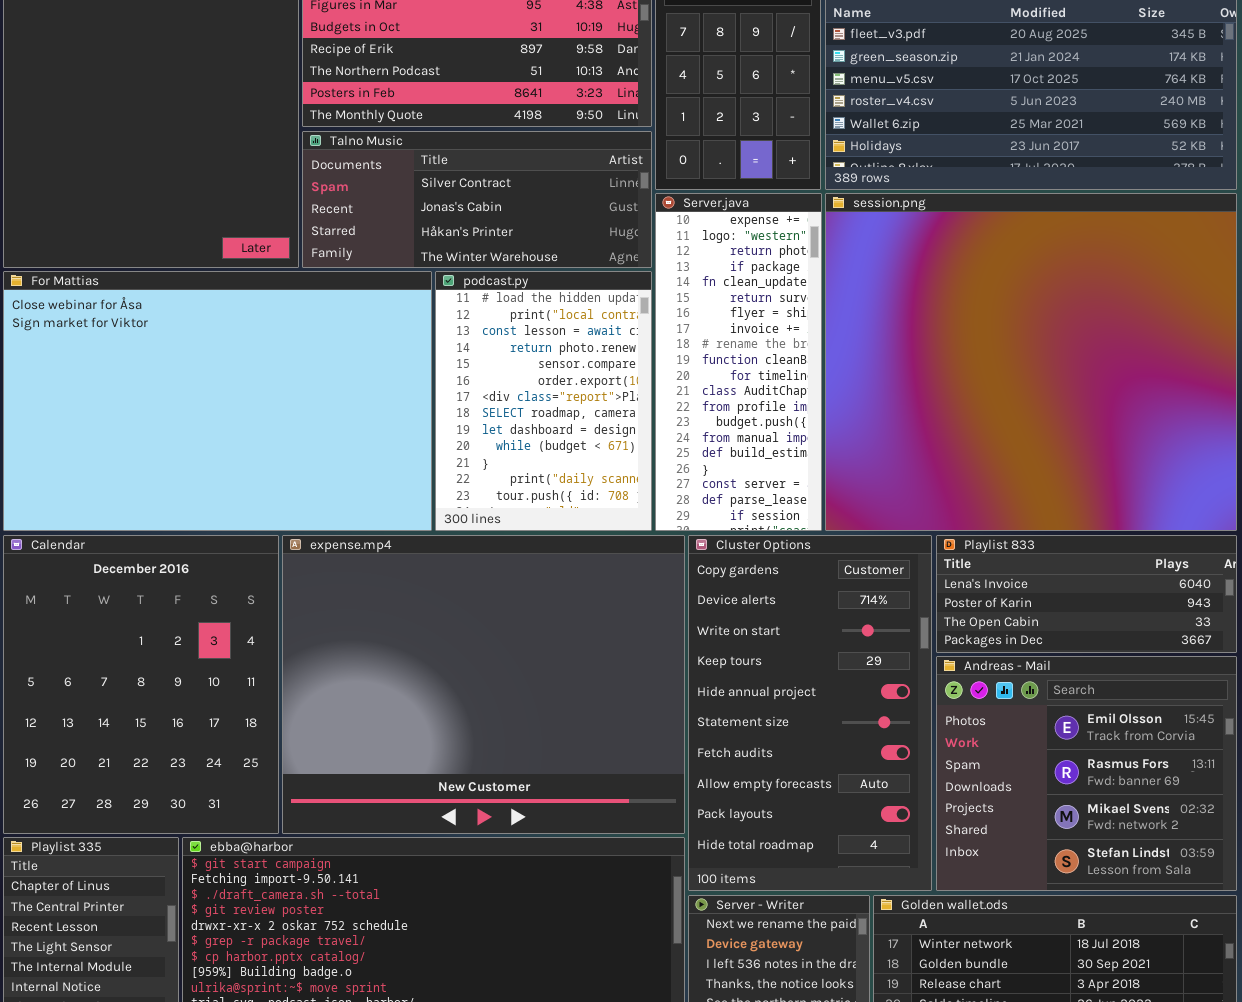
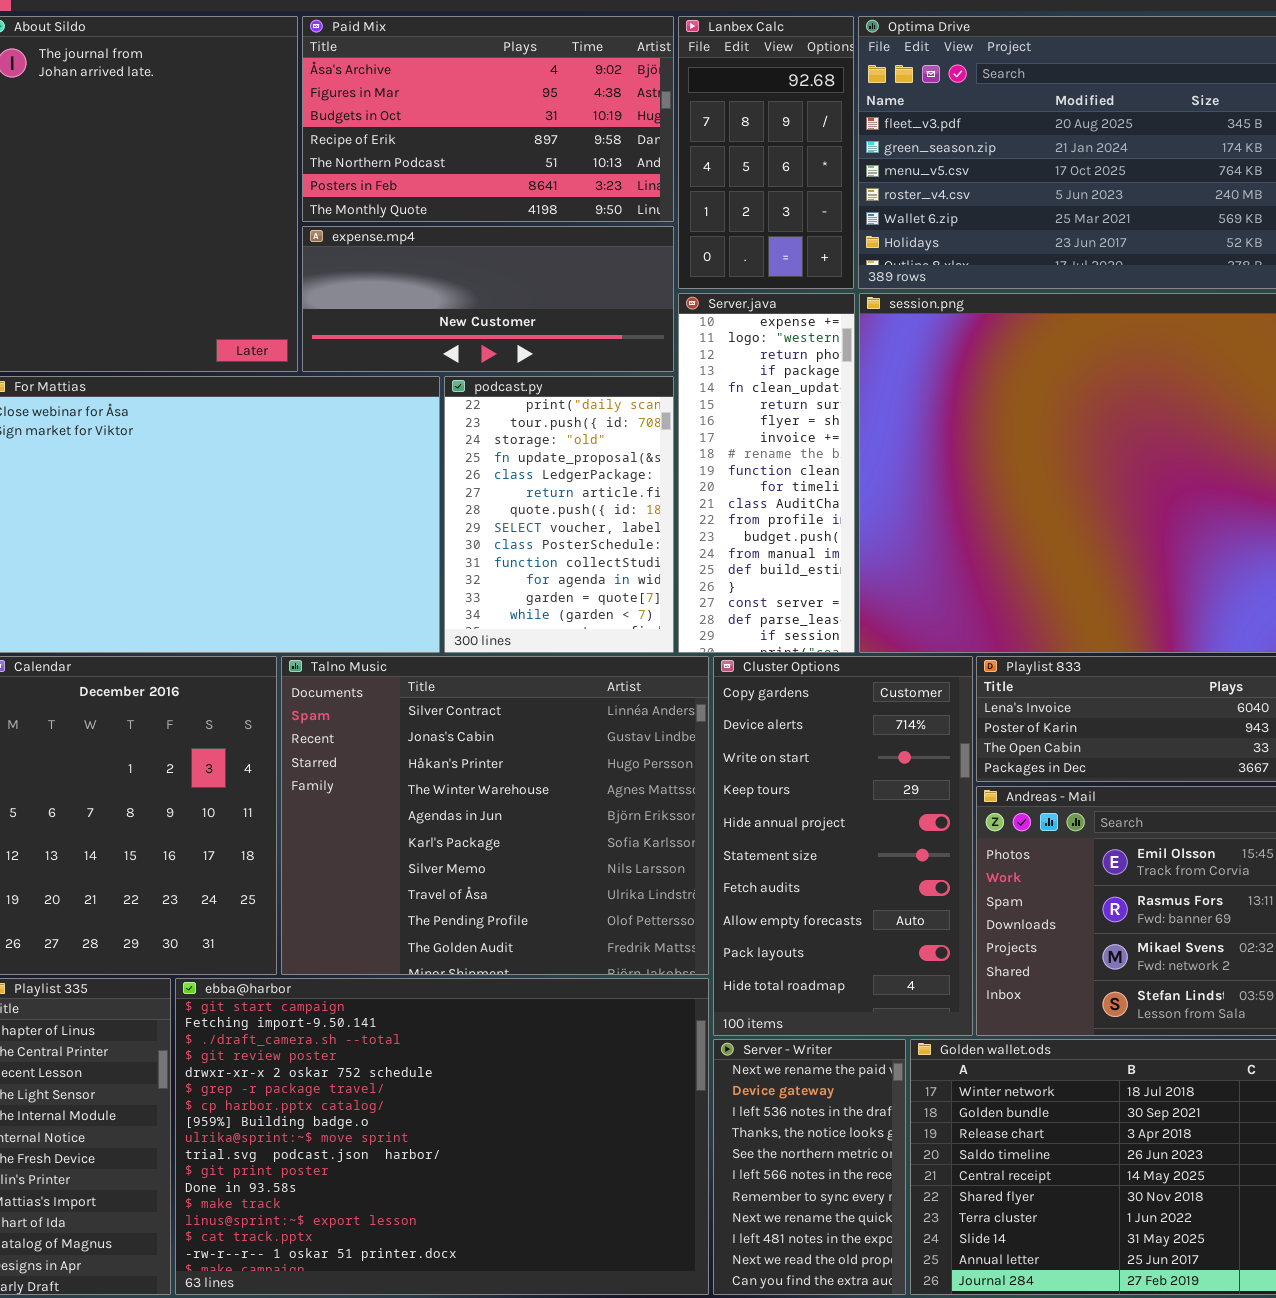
Talno Music: [302,131,652,268] -> [281,656,709,975], moved, resized
podcast.py: [435,271,652,531] -> [444,376,674,653], scrolled down 11 rows
expense.mp4: [282,535,685,834] -> [302,226,674,372], moved, resized

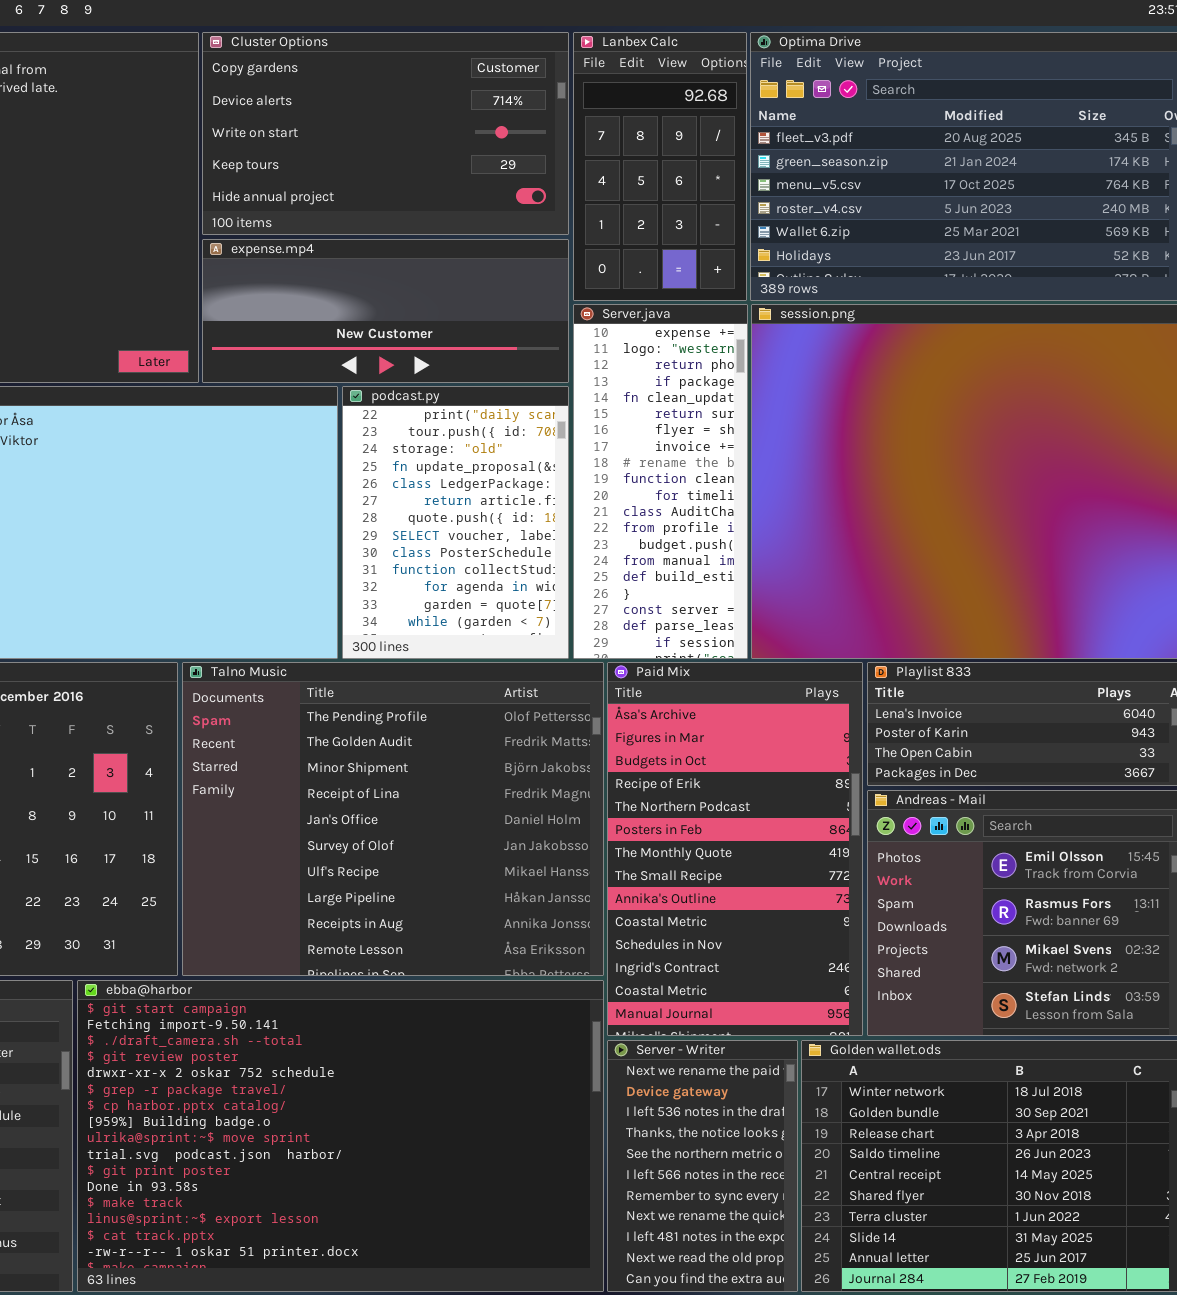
Paid Mix: [302,16,674,222] -> [607,662,863,1036], moved, resized
Talno Music: [281,656,709,975] -> [182,662,604,976], scrolled down 8 rows
Cluster Options: [713,656,973,1036] -> [202,32,569,235], moved, resized

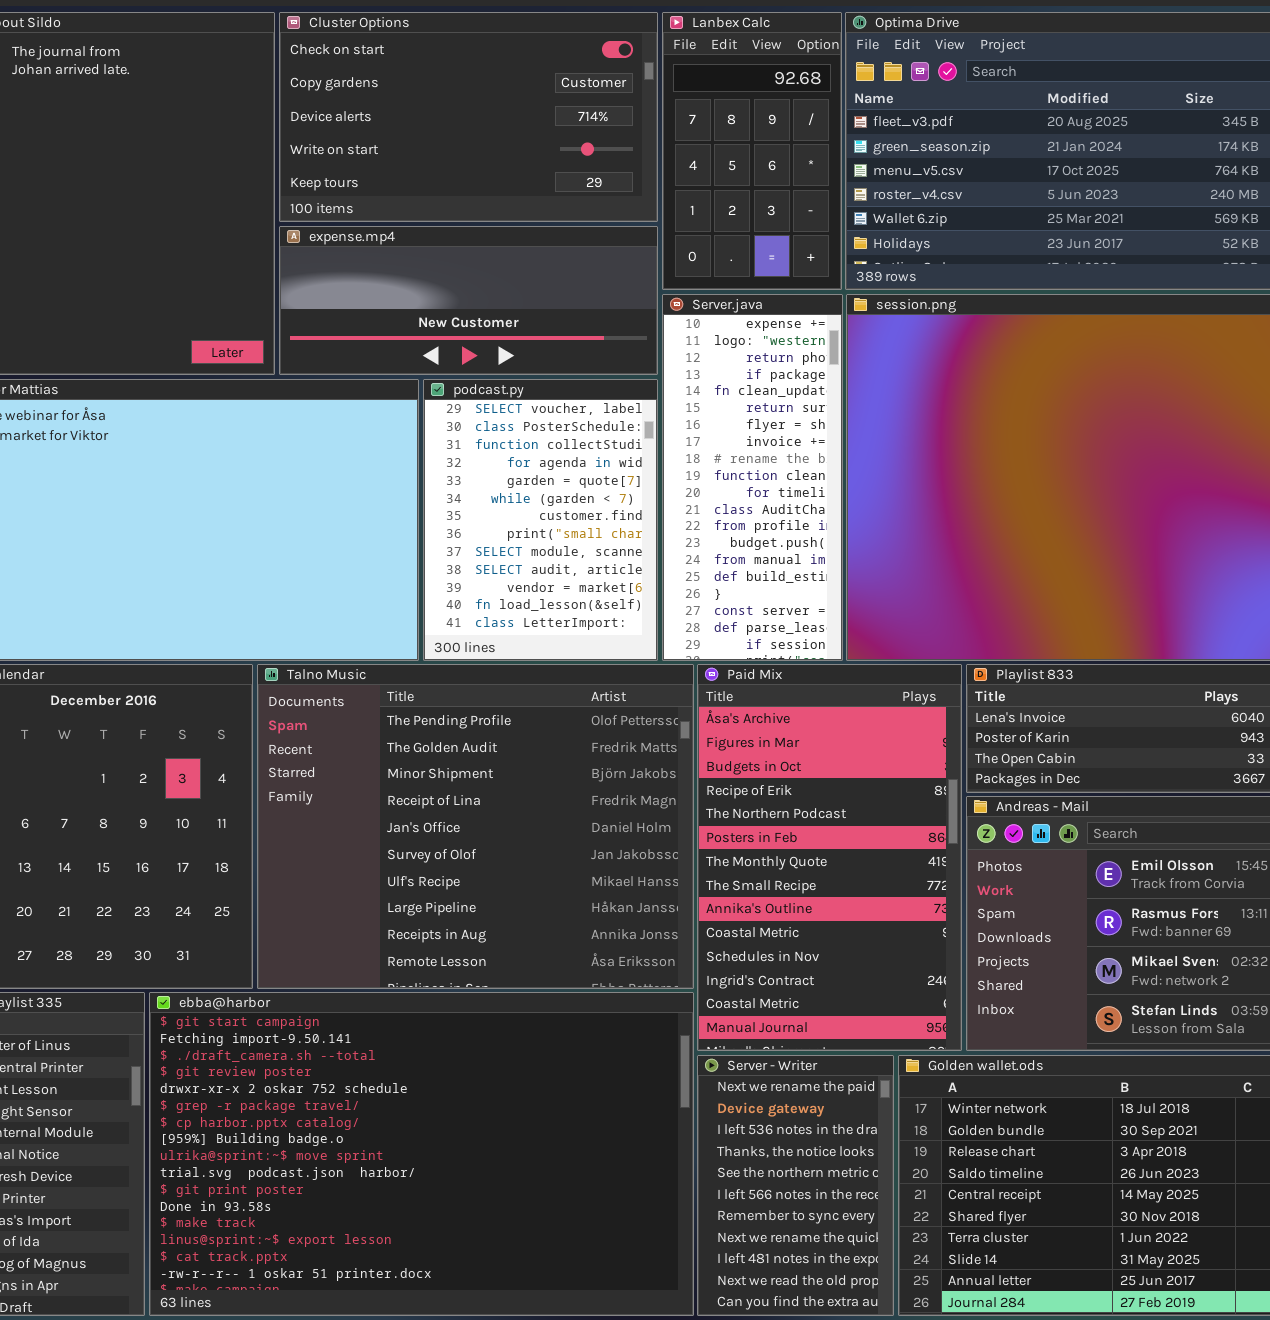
Cluster Options: [202,32,569,235] -> [279,12,658,222], scrolled up 1 row
podcast.py: [342,386,569,659] -> [423,379,658,661], scrolled down 7 rows

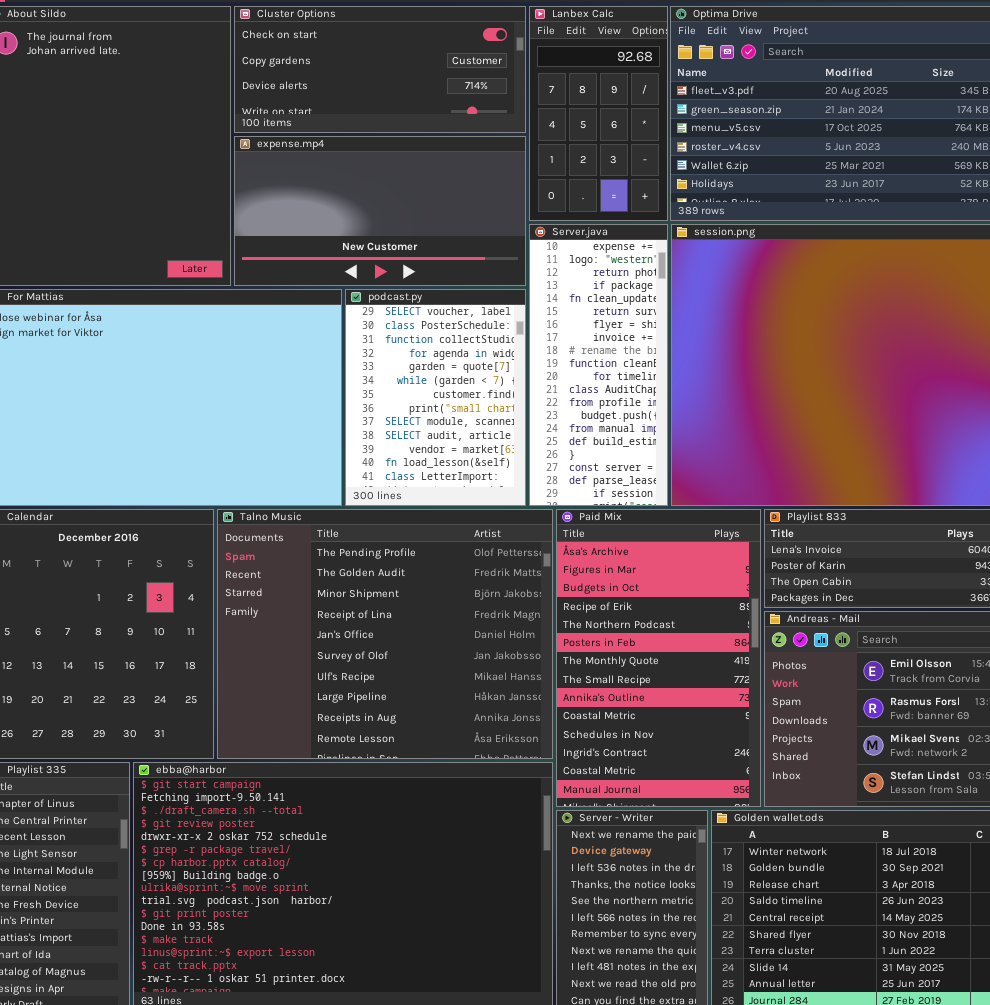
Cluster Options: [279,12,658,222] -> [234,6,526,133], resized
expense.mp4: [279,226,658,375] -> [234,136,526,286], resized

